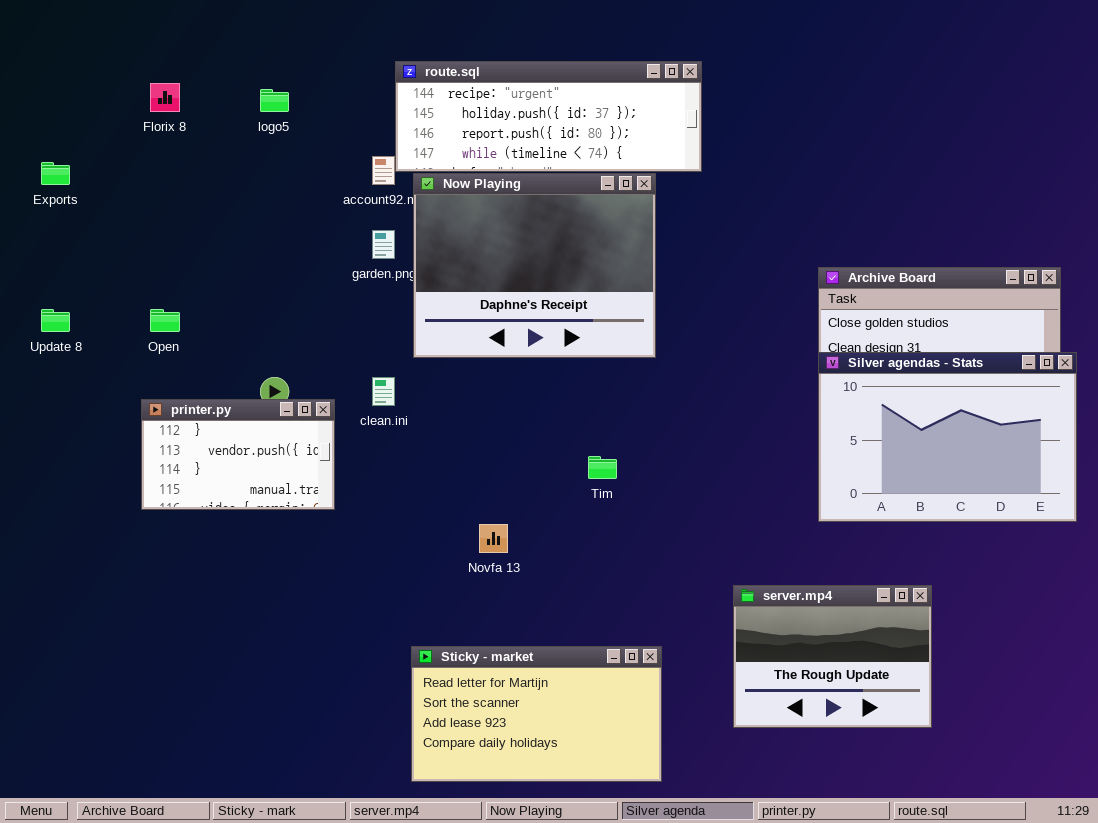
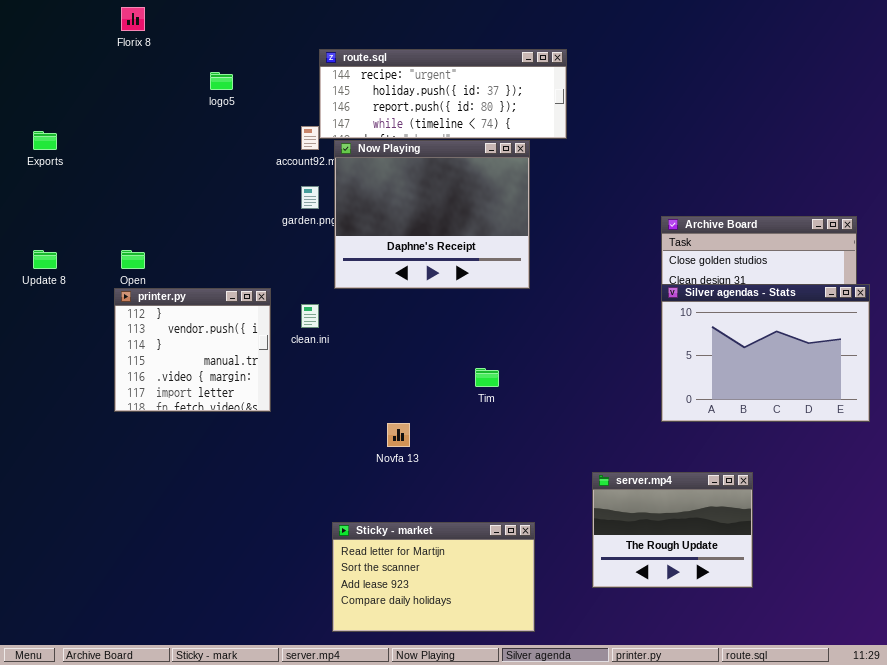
Florix 8: [150,83,180,112] -> [121,7,145,31], moved
printer.py: [141,399,335,510] -> [114,288,271,412], resized

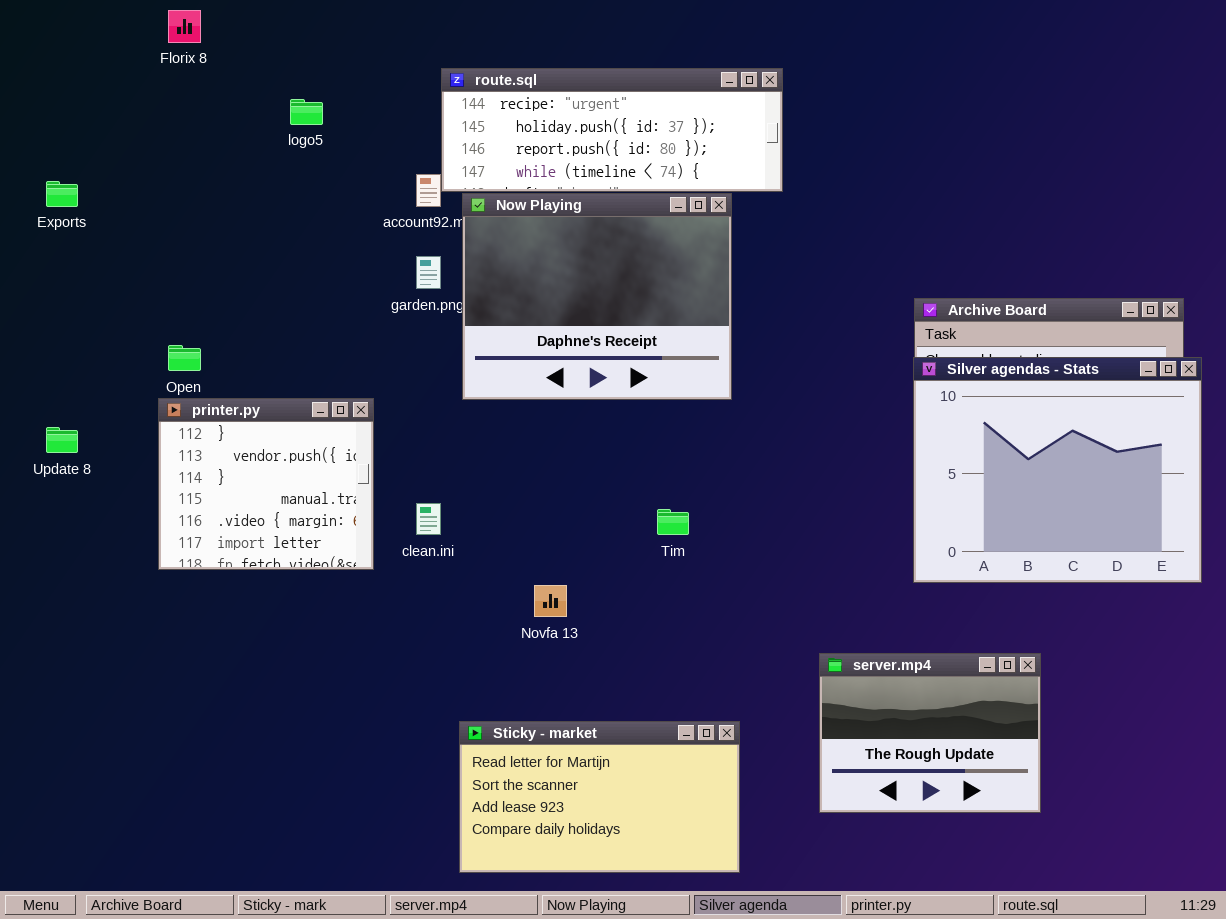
Update 8: [33,250,57,269] -> [46,427,78,453], moved
Silver agendas - Stats: [661,284,870,422] -> [913,357,1202,583], resized
clean.ini: [301,304,319,328] -> [416,503,441,535], moved

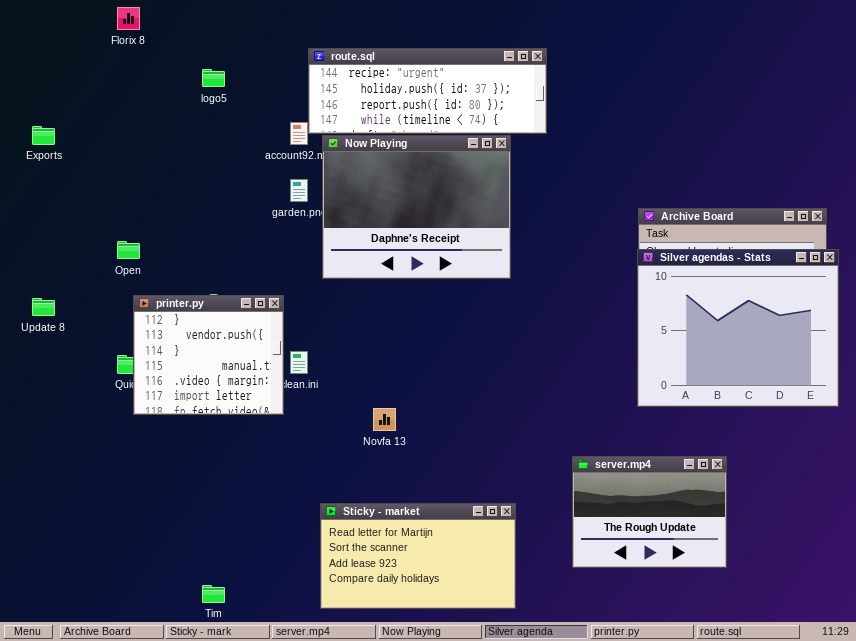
printer.py: [158,398,374,570] -> [133,295,284,415], moved
Tim: [657,509,689,535] -> [202,585,225,603], moved

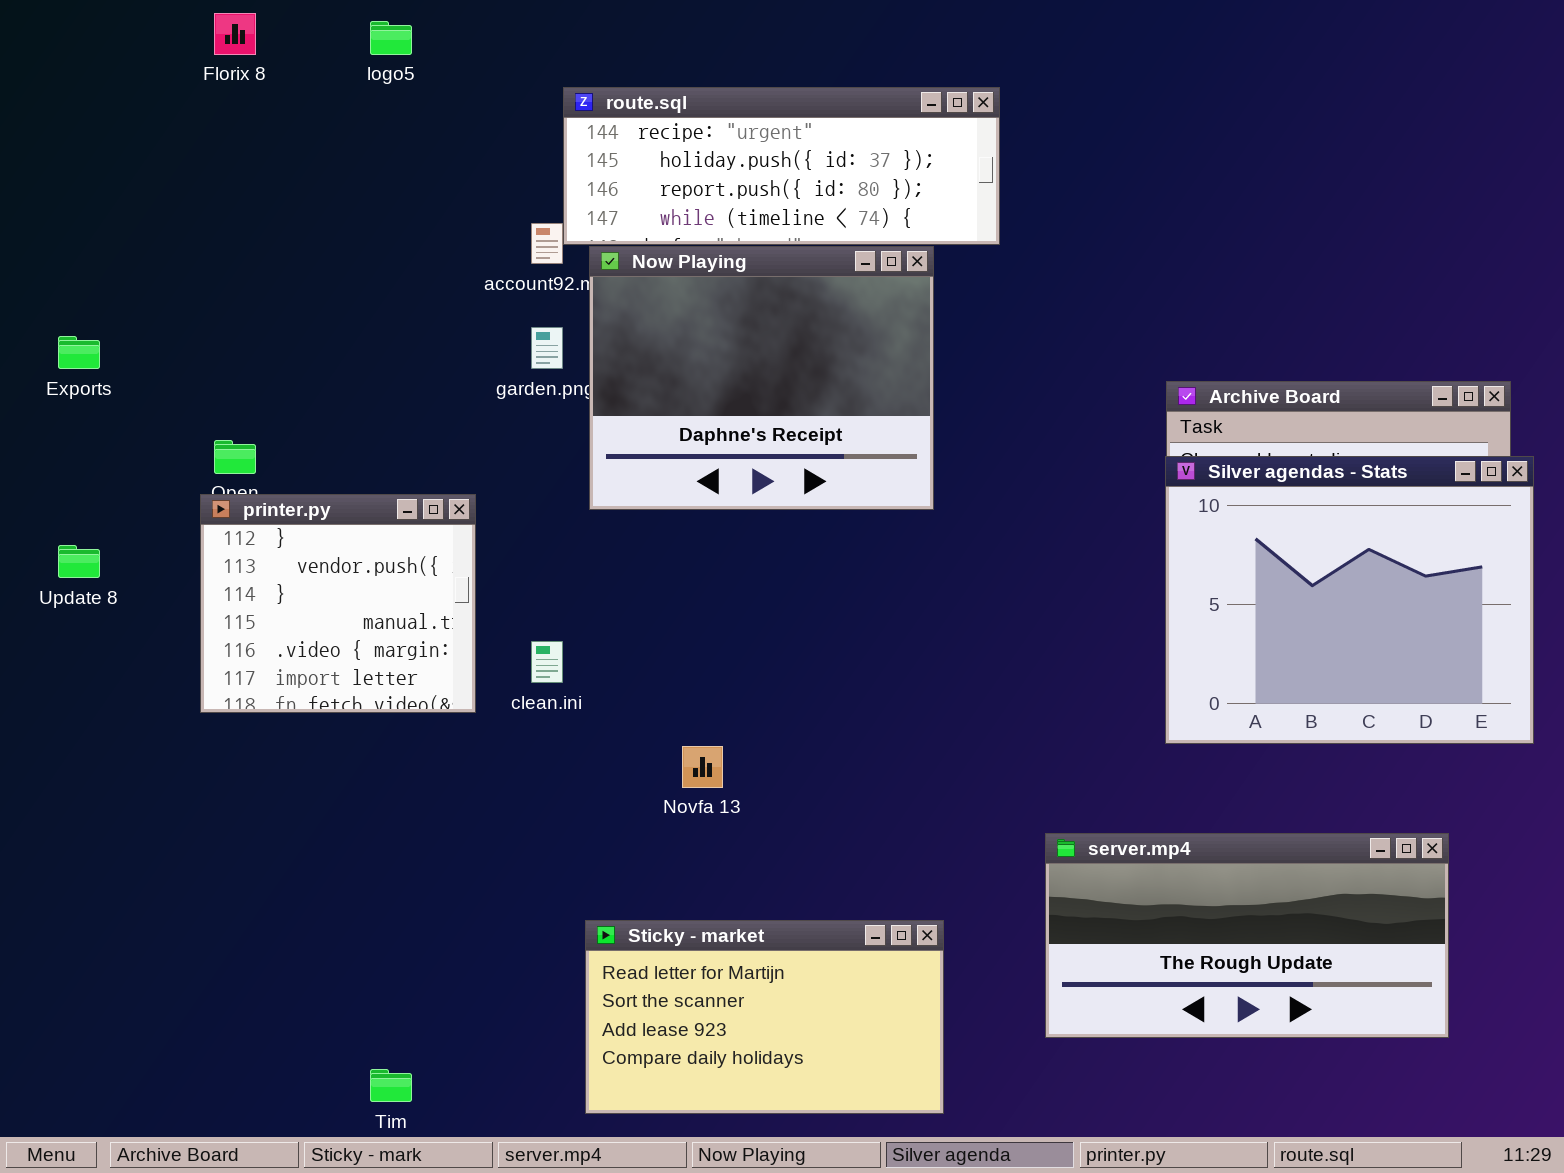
logo5: [202,69,225,87] -> [370,21,412,55], moved
Exports: [32,126,55,145] -> [58,336,100,369], moved
printer.py: [133,295,284,415] -> [200,494,476,713], moved
server.mp4: [572,456,727,568] -> [1045,833,1449,1038], resized

